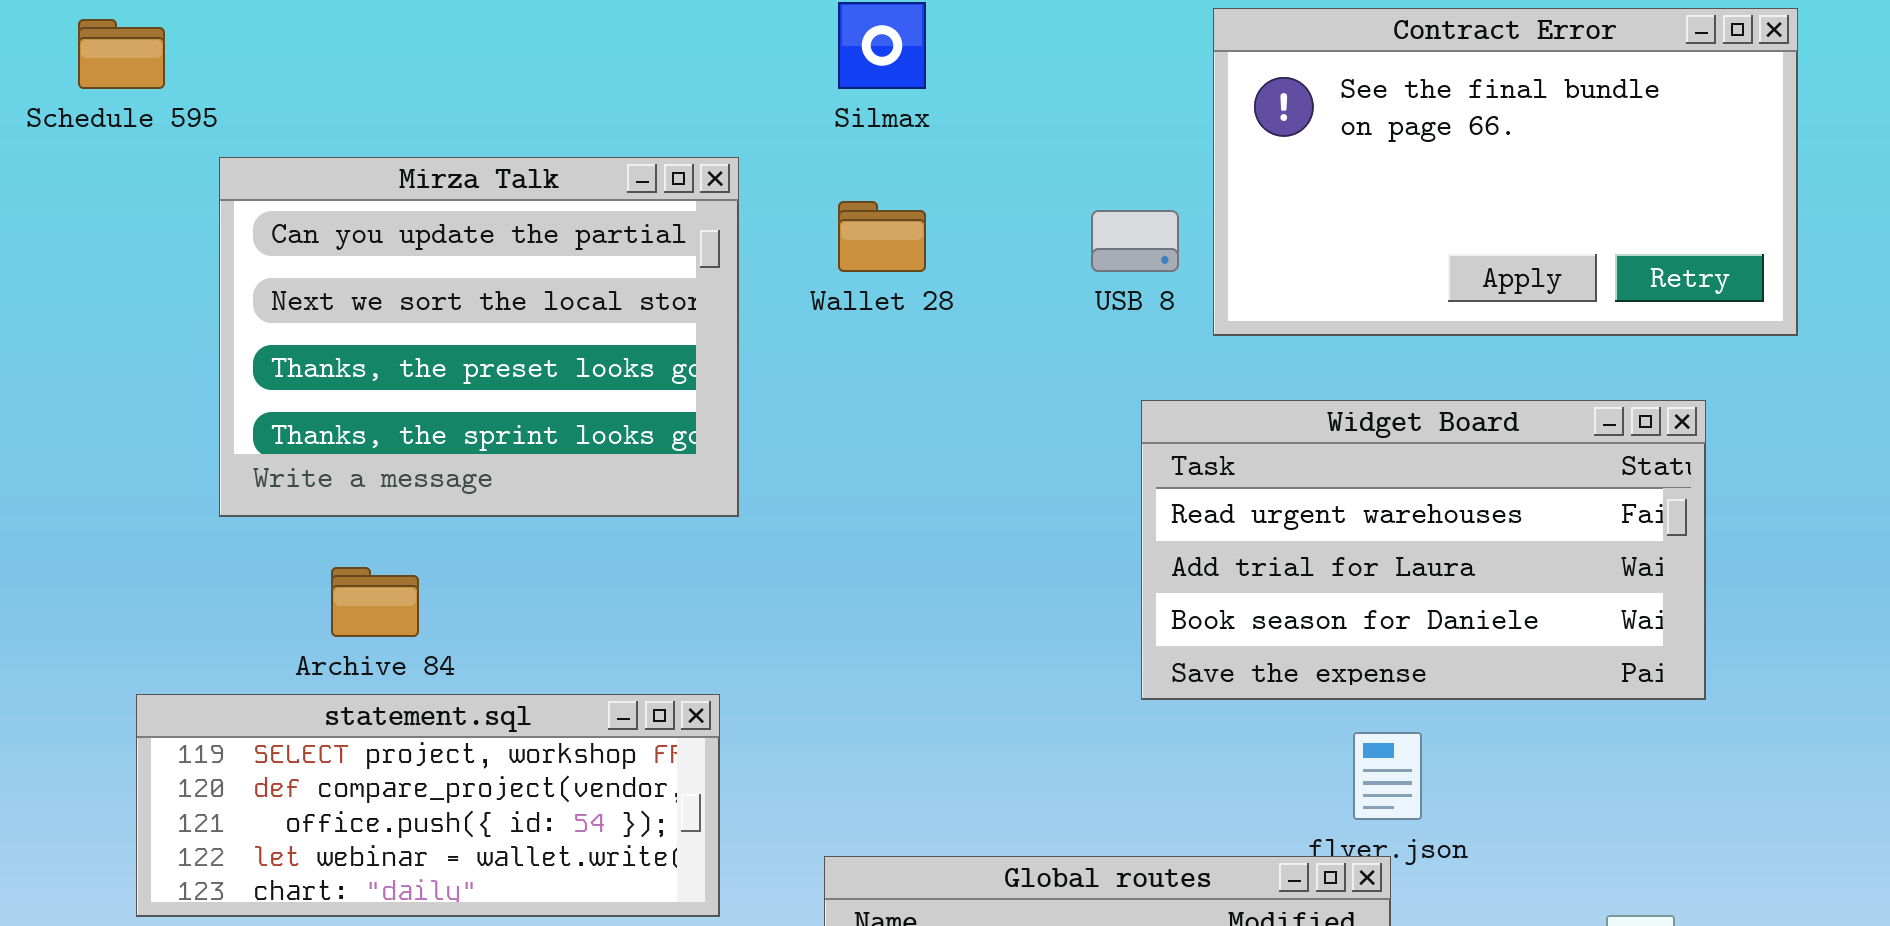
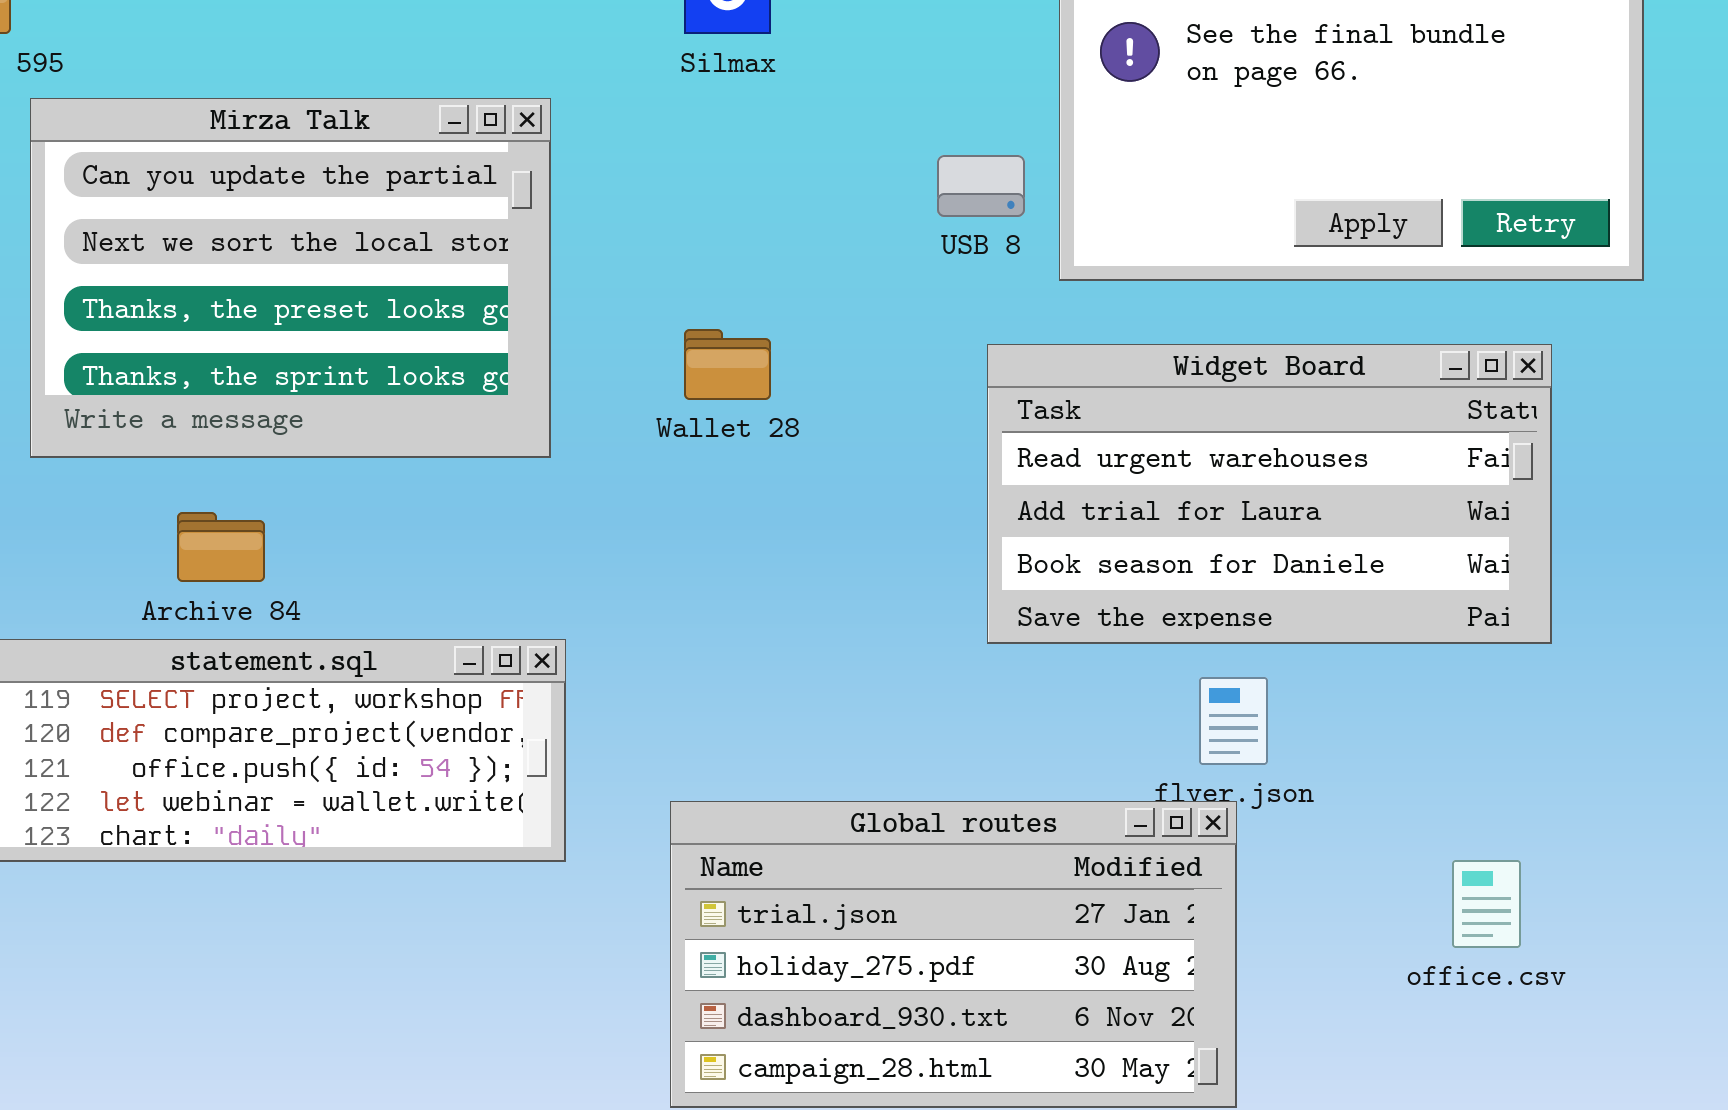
Mirza Talk: [219,157,739,517] -> [30,98,551,458], moved
Wallet 28: [838,201,926,272] -> [684,329,771,400], moved

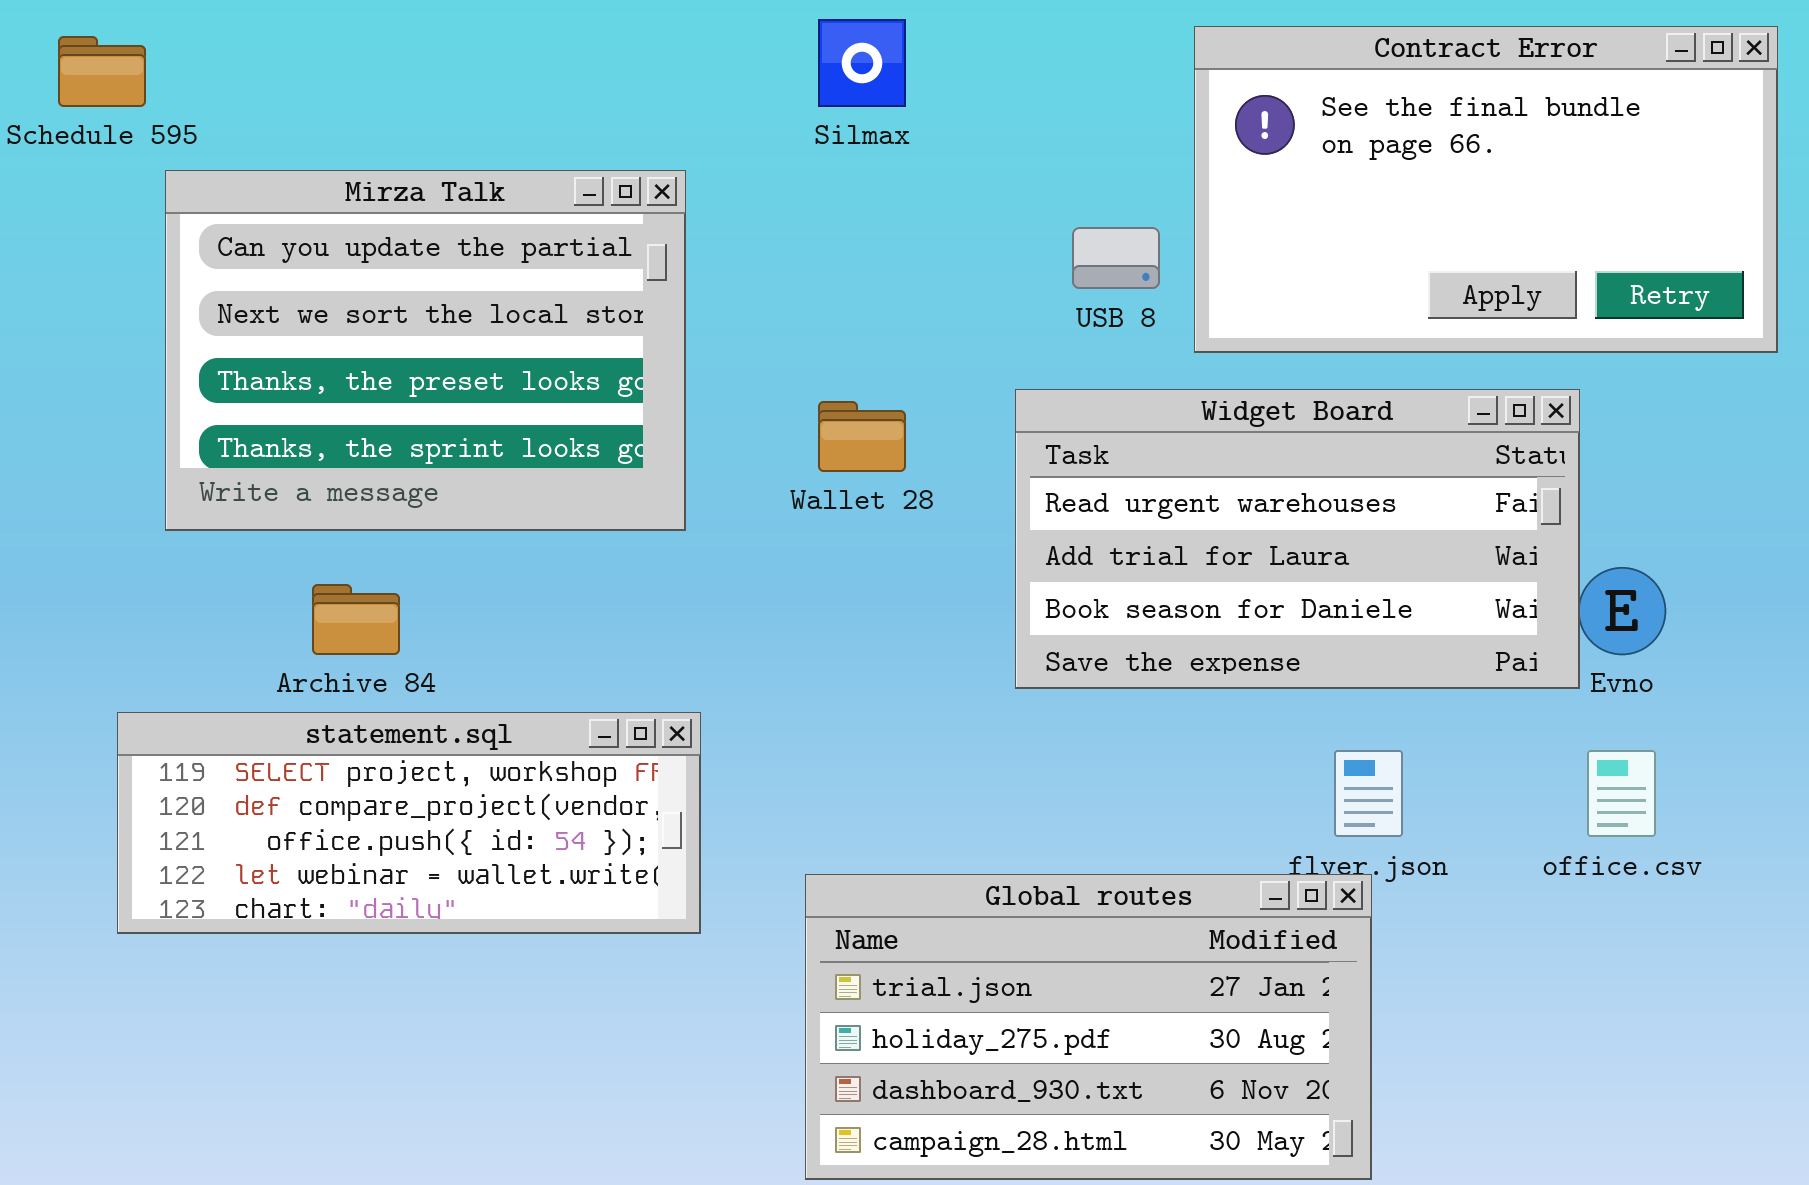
Widget Board: [987,344,1552,644] -> [1015,389,1580,689], moved
office.csv: [1452,860,1521,948] -> [1587,750,1656,837], moved

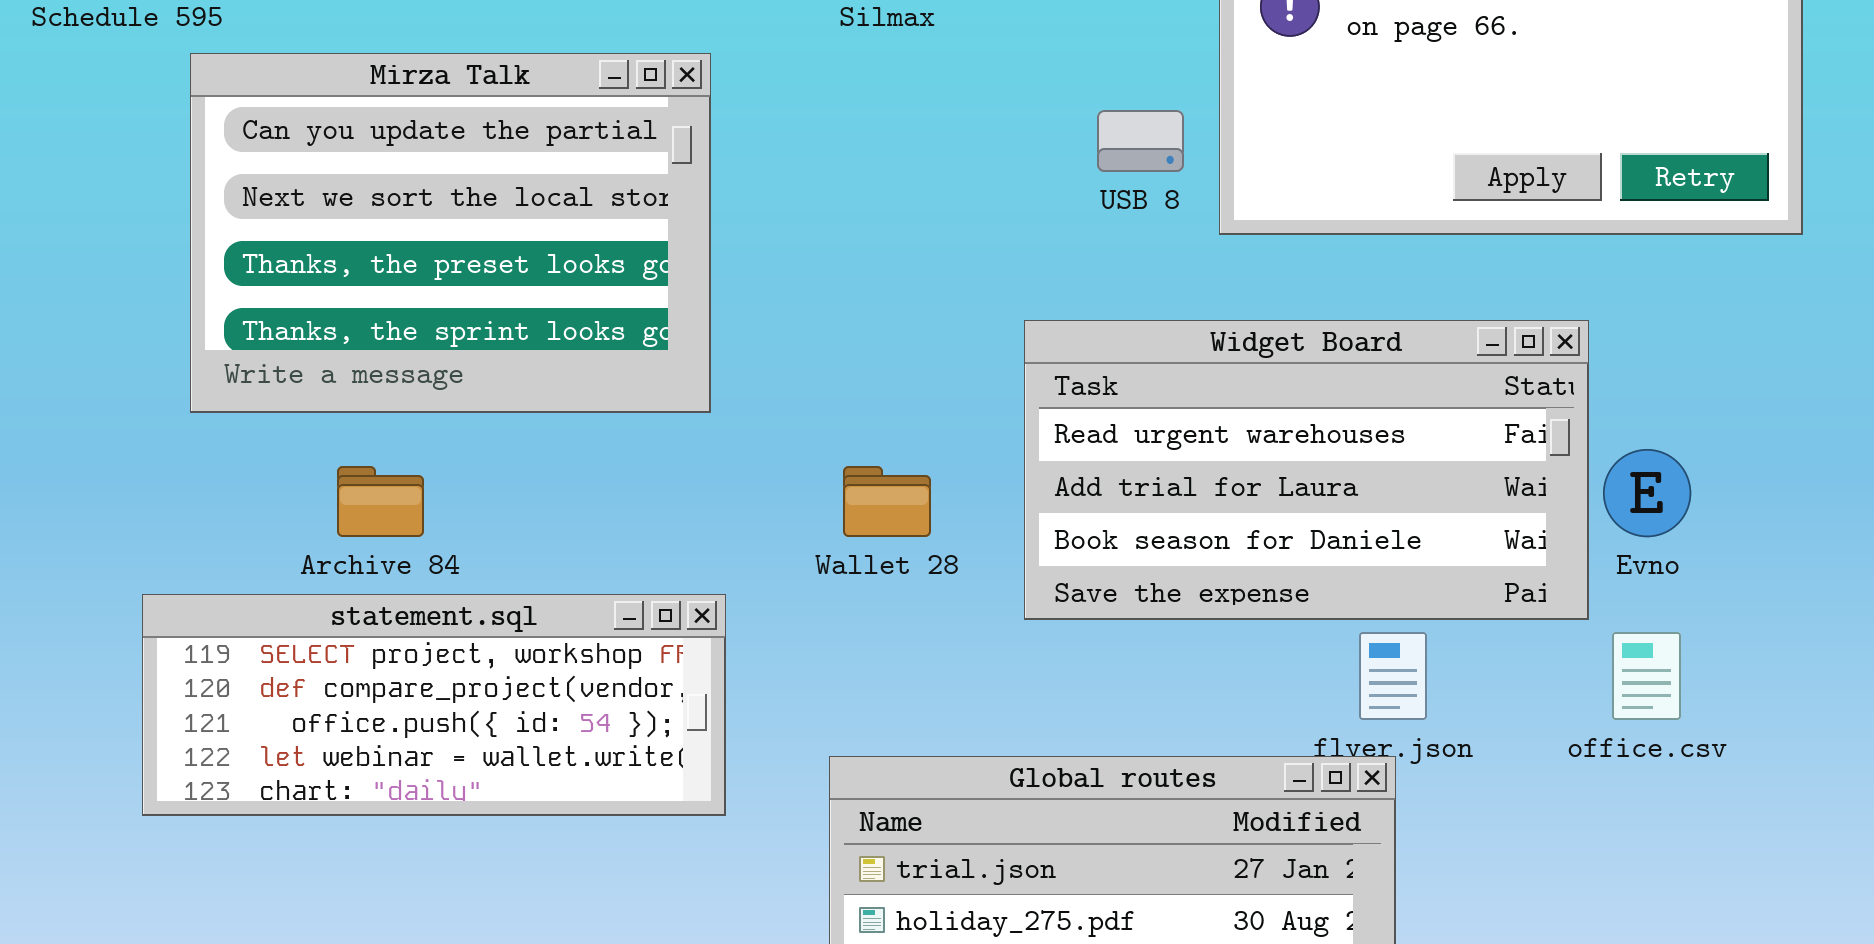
Widget Board: [1015,389,1580,689] -> [1024,320,1589,620], moved
Wallet 28: [818,401,906,472] -> [843,466,931,537], moved

